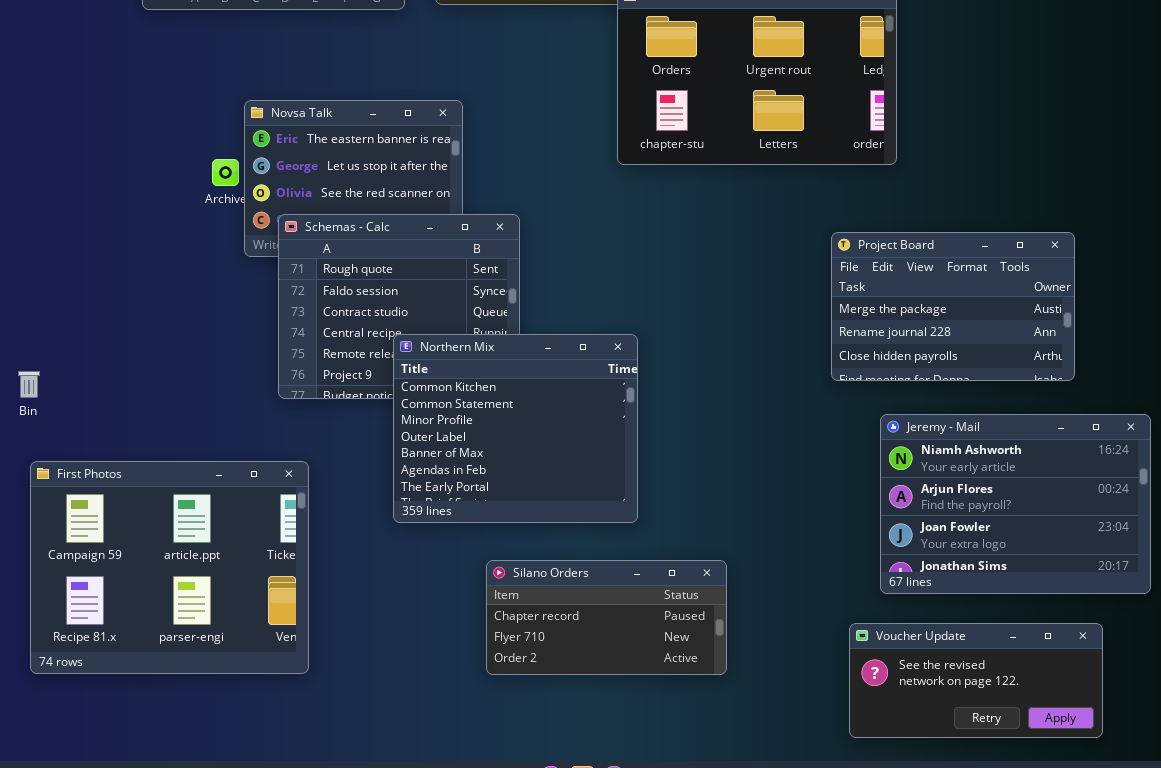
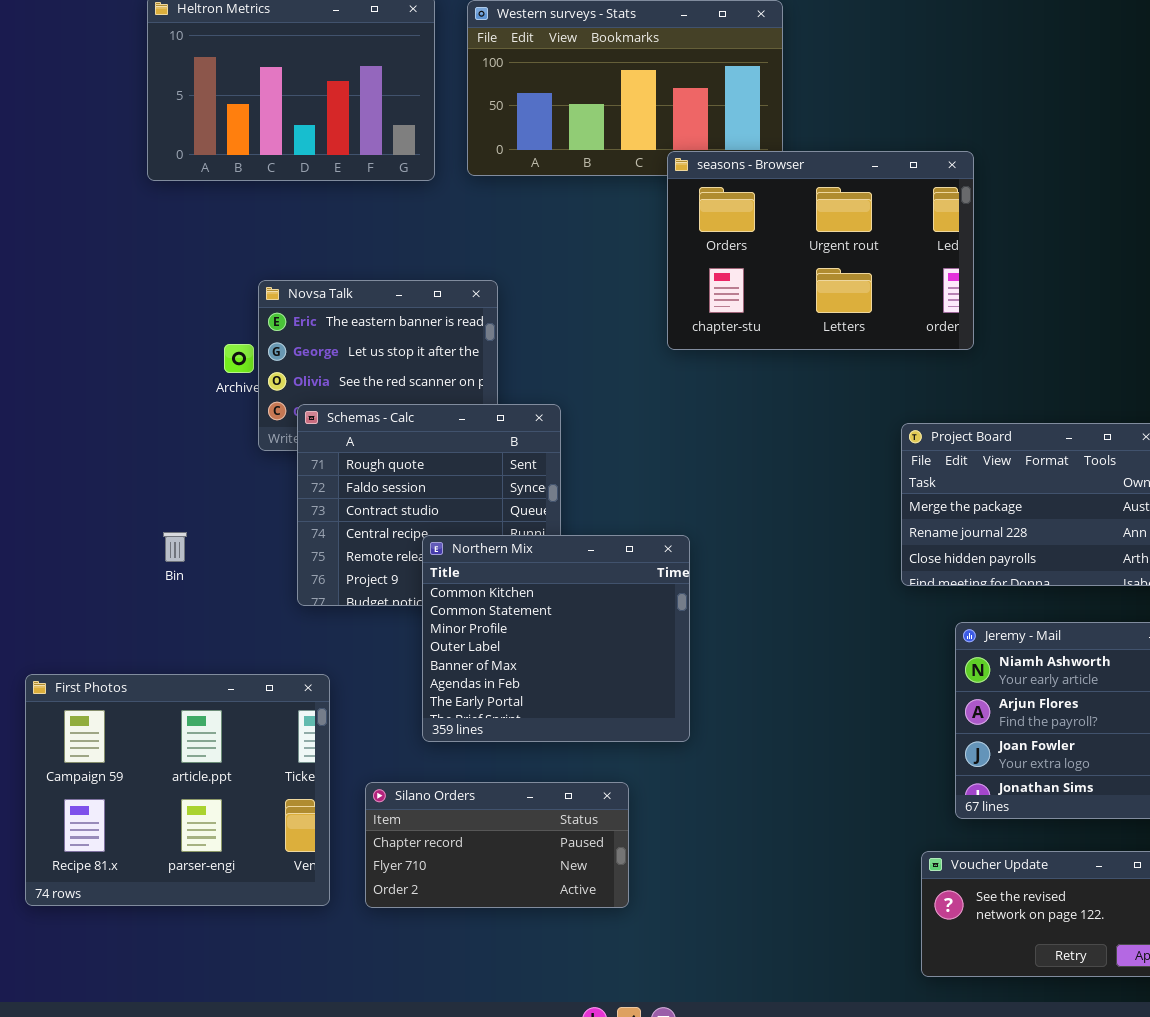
Bin: [18,371,40,398] -> [163,532,187,562], moved
Silano Orders: [486,560,727,675] -> [365,782,629,908], moved

